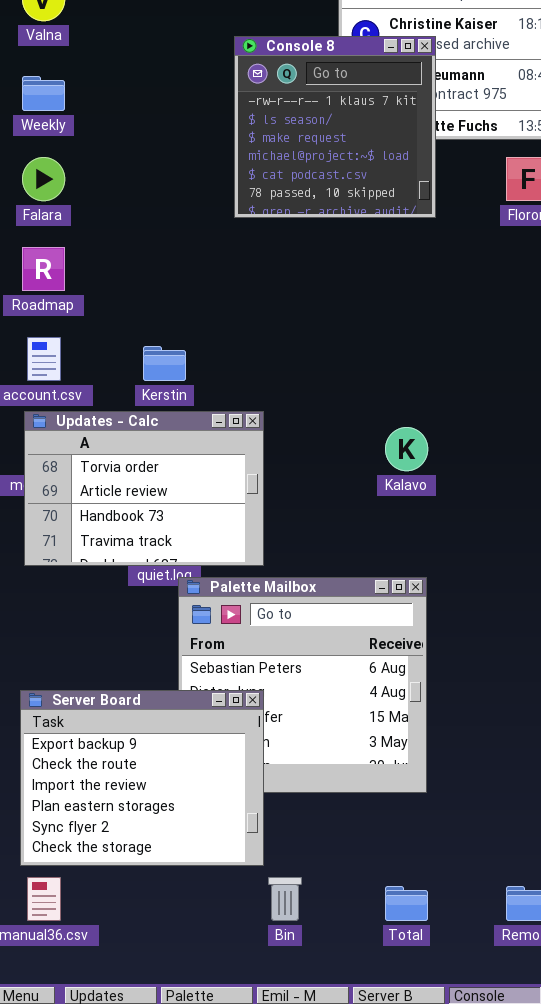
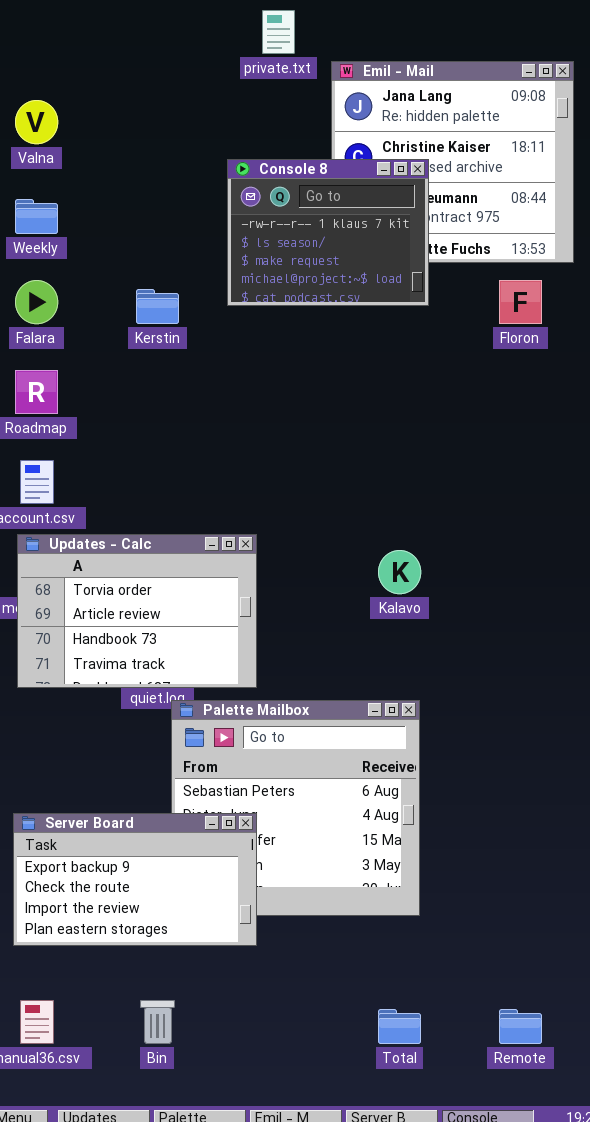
Console 8: [234,36,436,218] -> [227,159,429,306], resized
Kerstin: [143,346,186,381] -> [136,289,179,324], moved
Server Board: [20,690,264,866] -> [13,813,257,946], resized
Bin: [268,877,302,921] -> [140,1000,175,1044], moved

